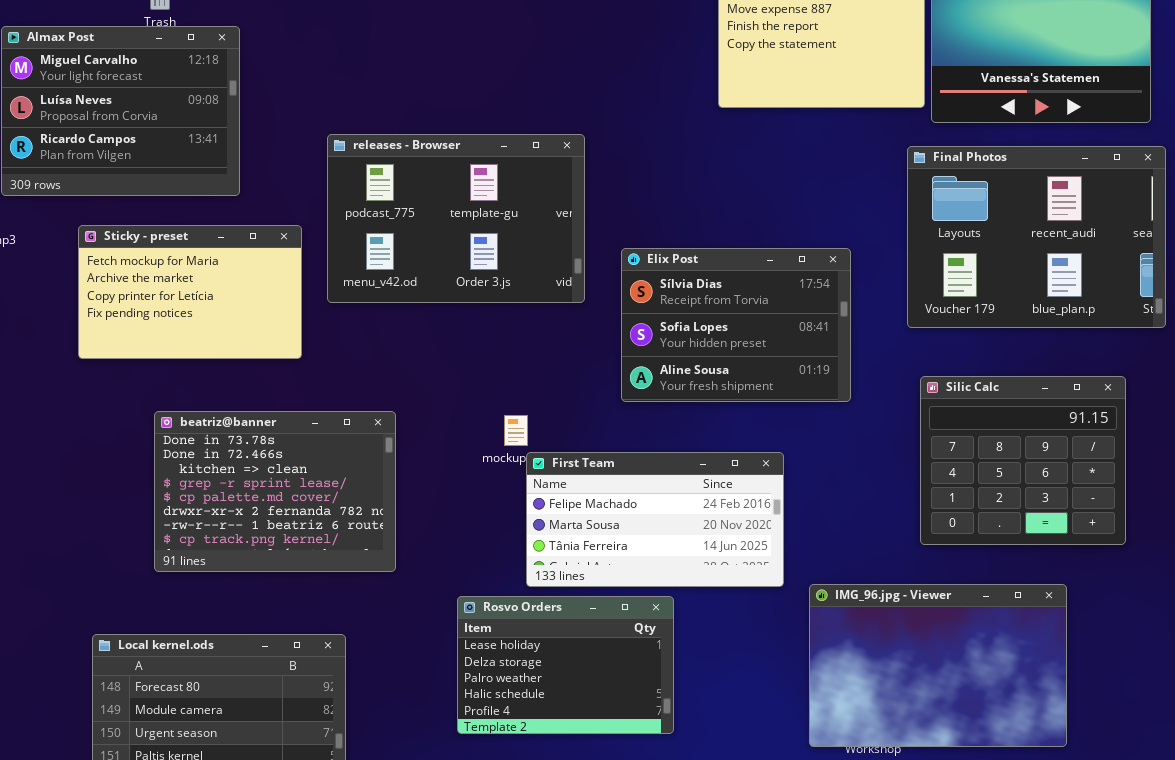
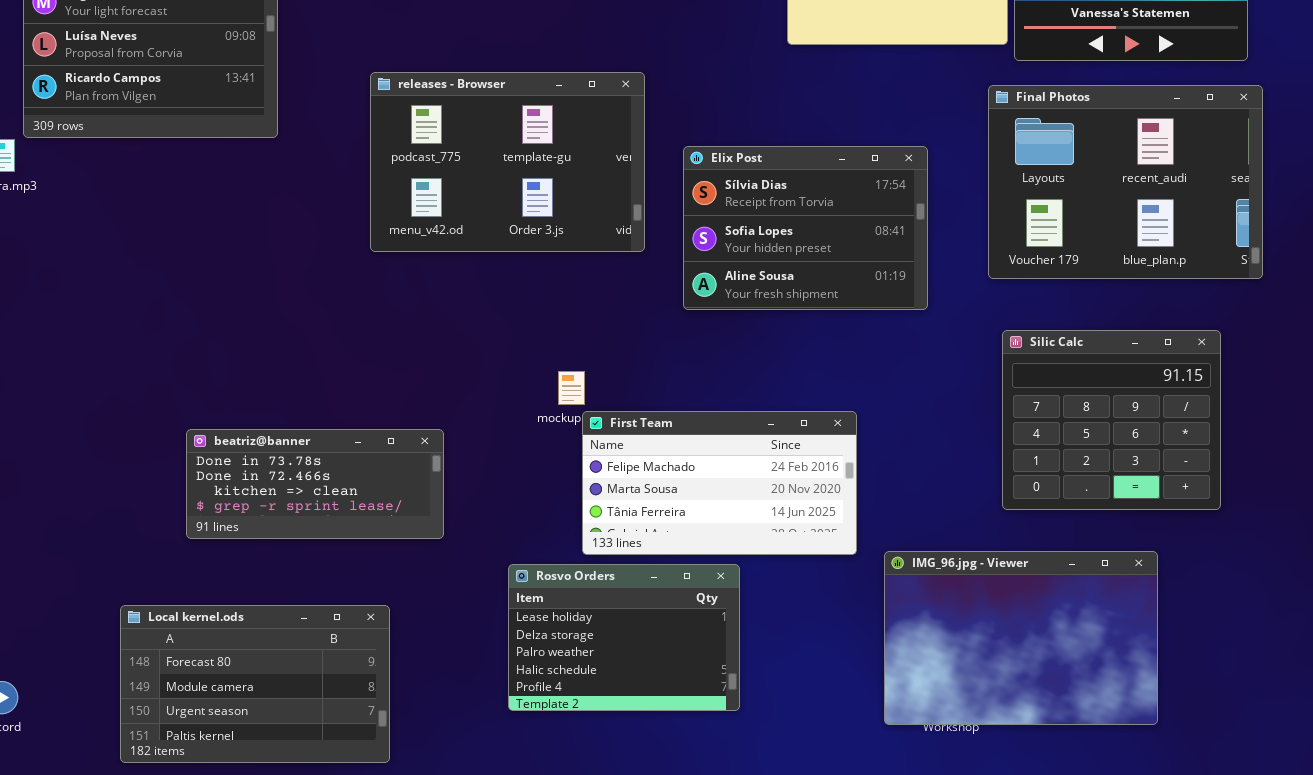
Sticky - preset: [78,225,302,359] -> none, closed
Elix Post: [621,248,851,402] -> [683,146,928,310], moved
beatriz@banner: [154,411,396,572] -> [186,429,444,539], resized

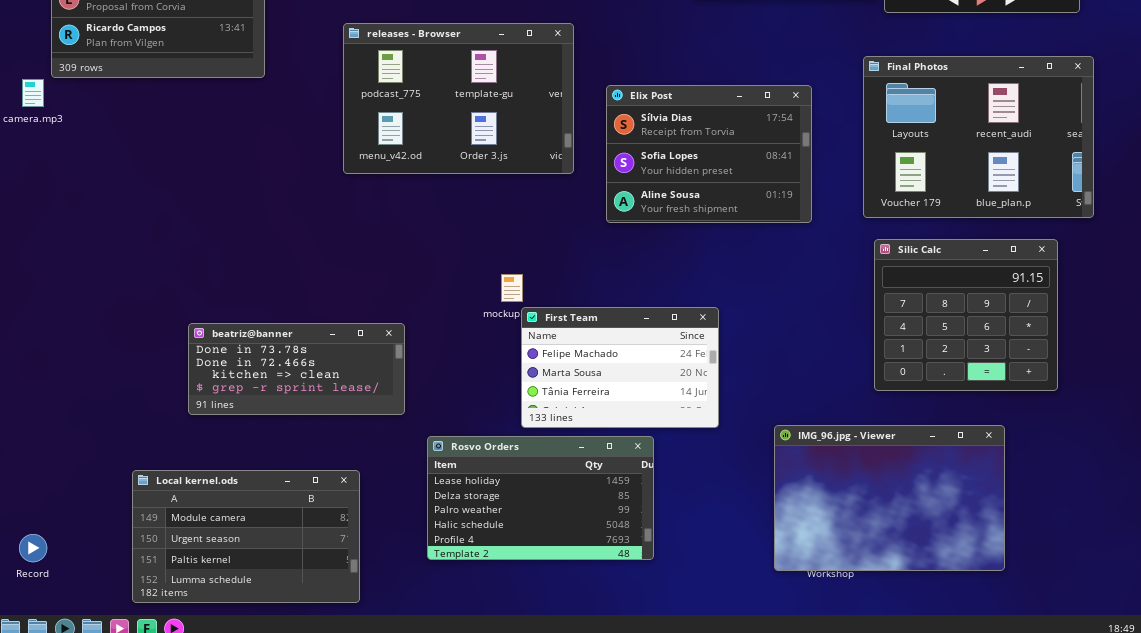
Final Photos: [988,85,1263,279] -> [863,56,1094,218], moved
First Team: [582,411,857,555] -> [521,307,719,428], resized
Rosvo Orders: [508,564,740,711] -> [427,436,654,560], resized
Local kernel.ods: [120,605,390,763] -> [132,470,360,603], scrolled down 1 row

